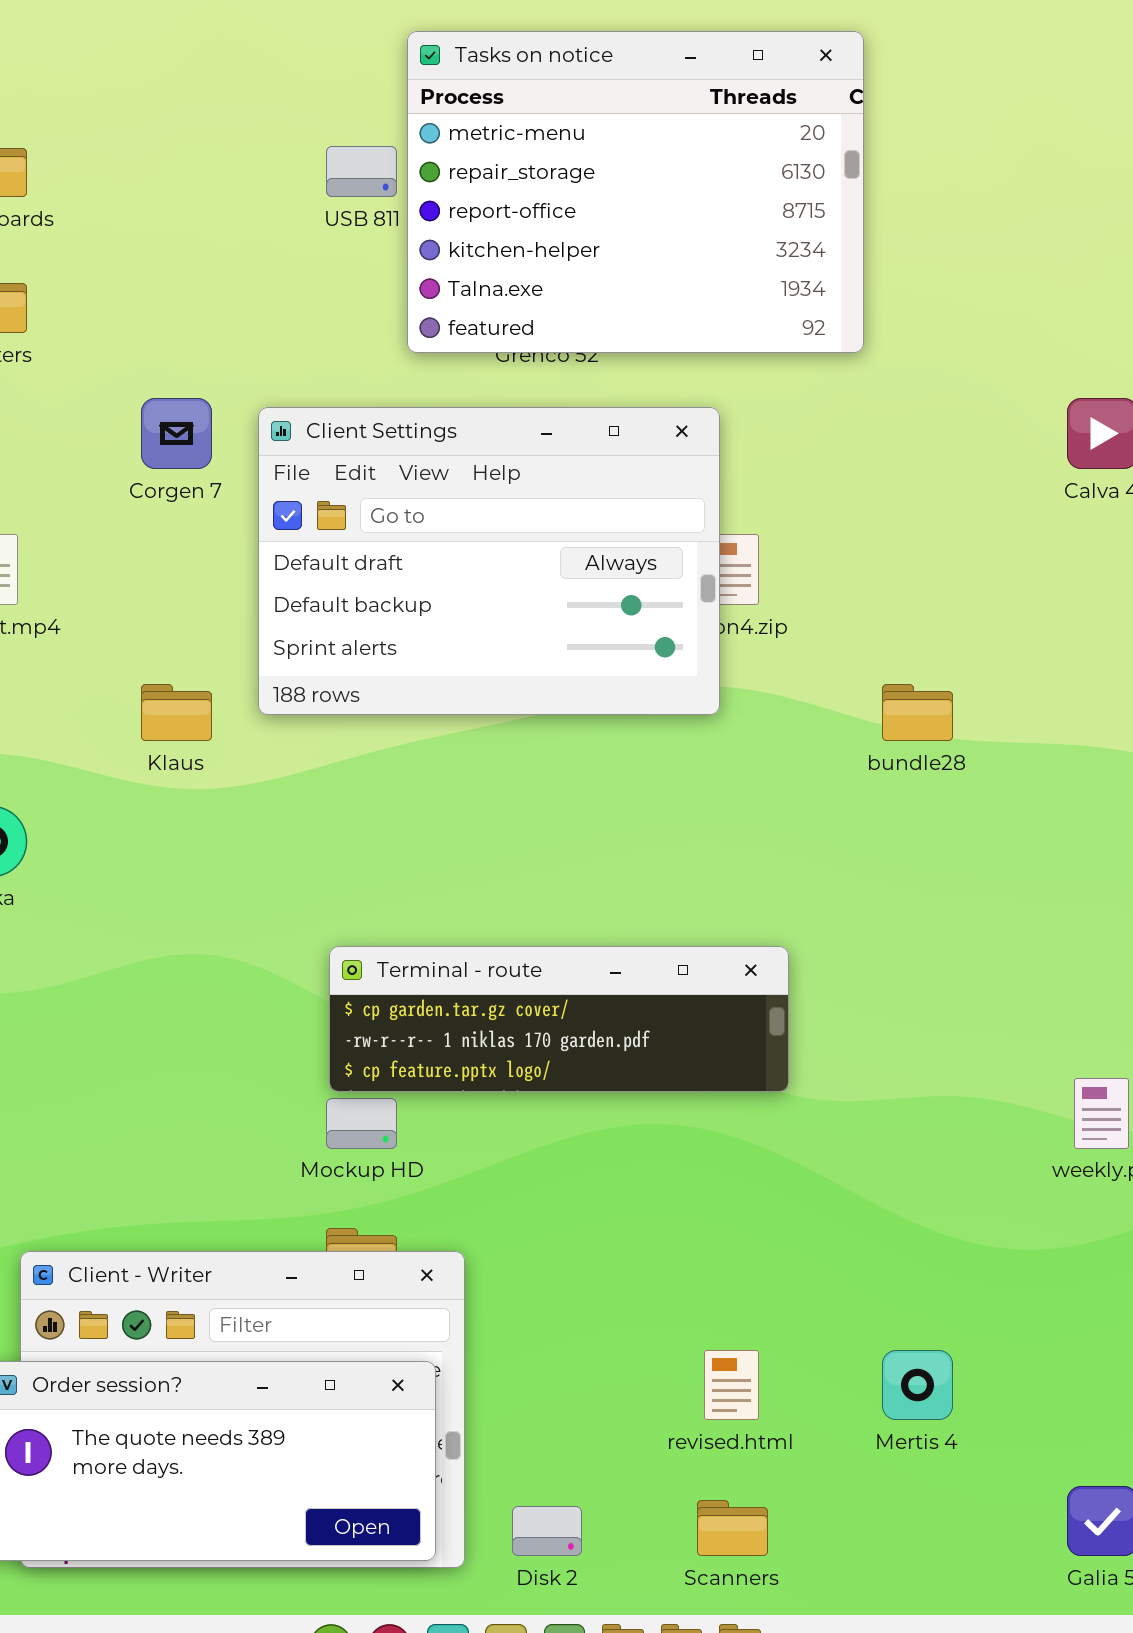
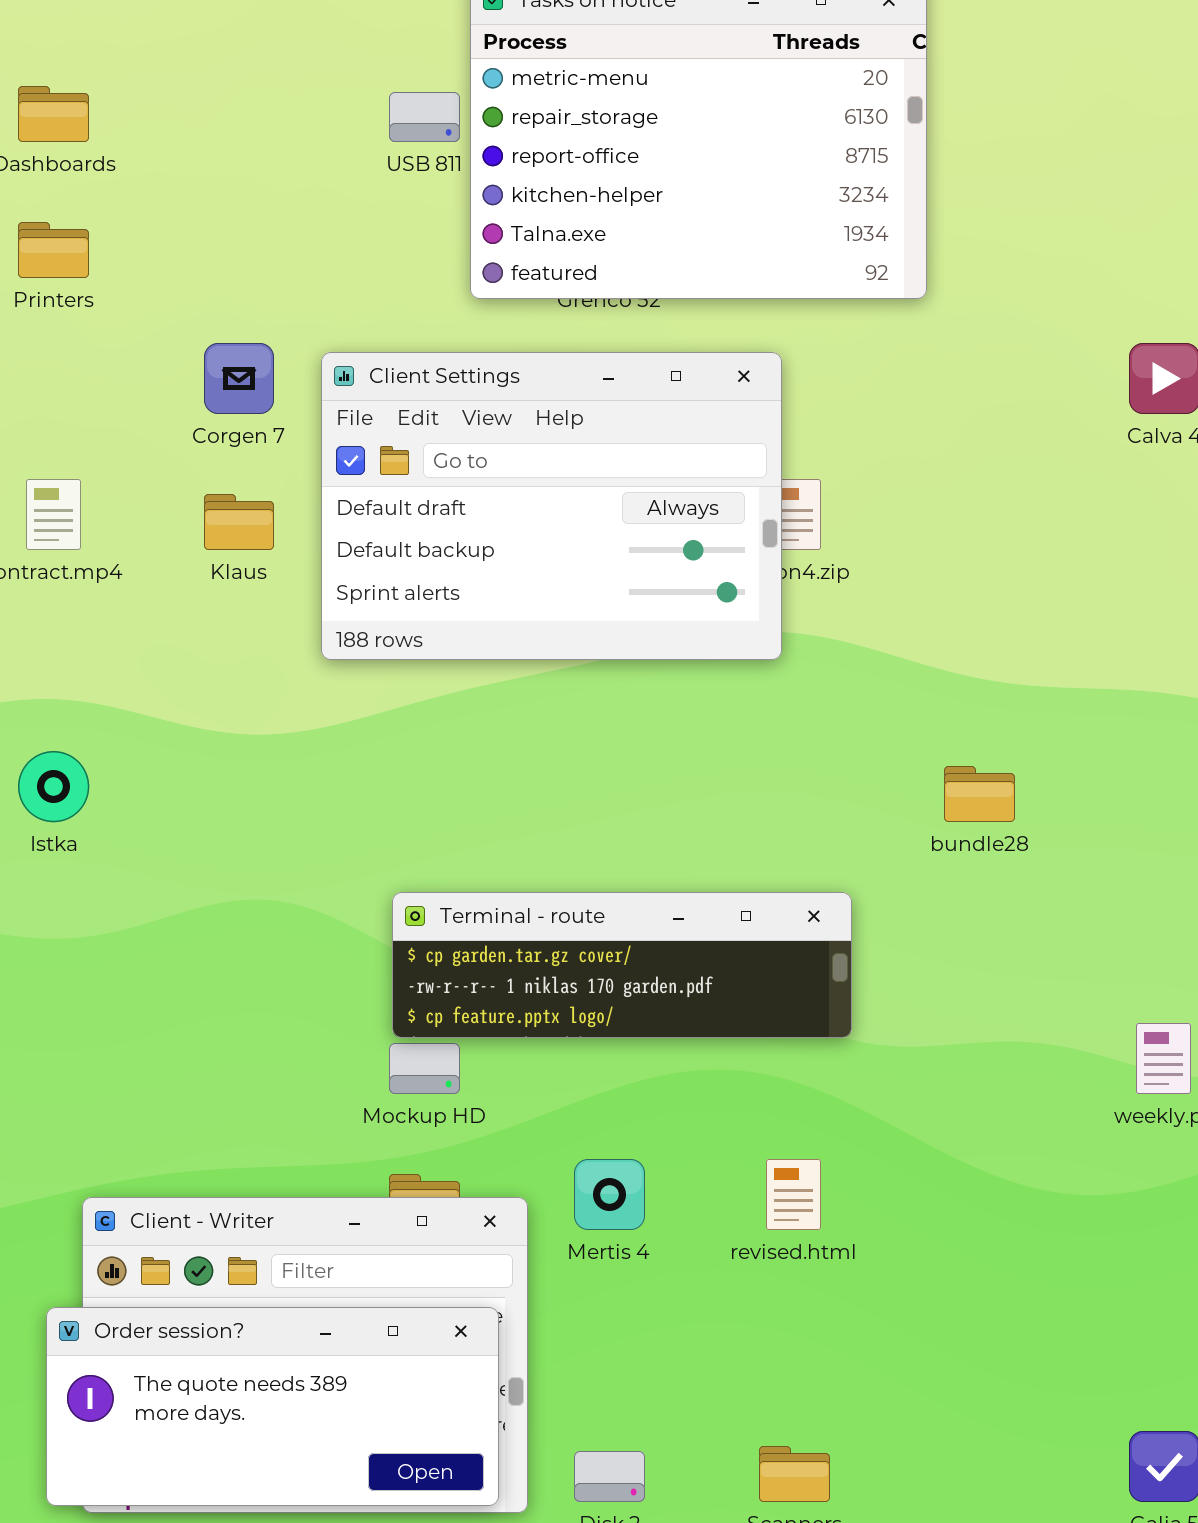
Klaus: [141,684,212,741] -> [204,494,274,550], moved
bundle28: [882,684,953,741] -> [944,766,1015,822], moved
revised.html: [704,1350,759,1420] -> [766,1159,821,1230], moved
Mertis 4: [882,1350,953,1420] -> [574,1159,645,1230], moved

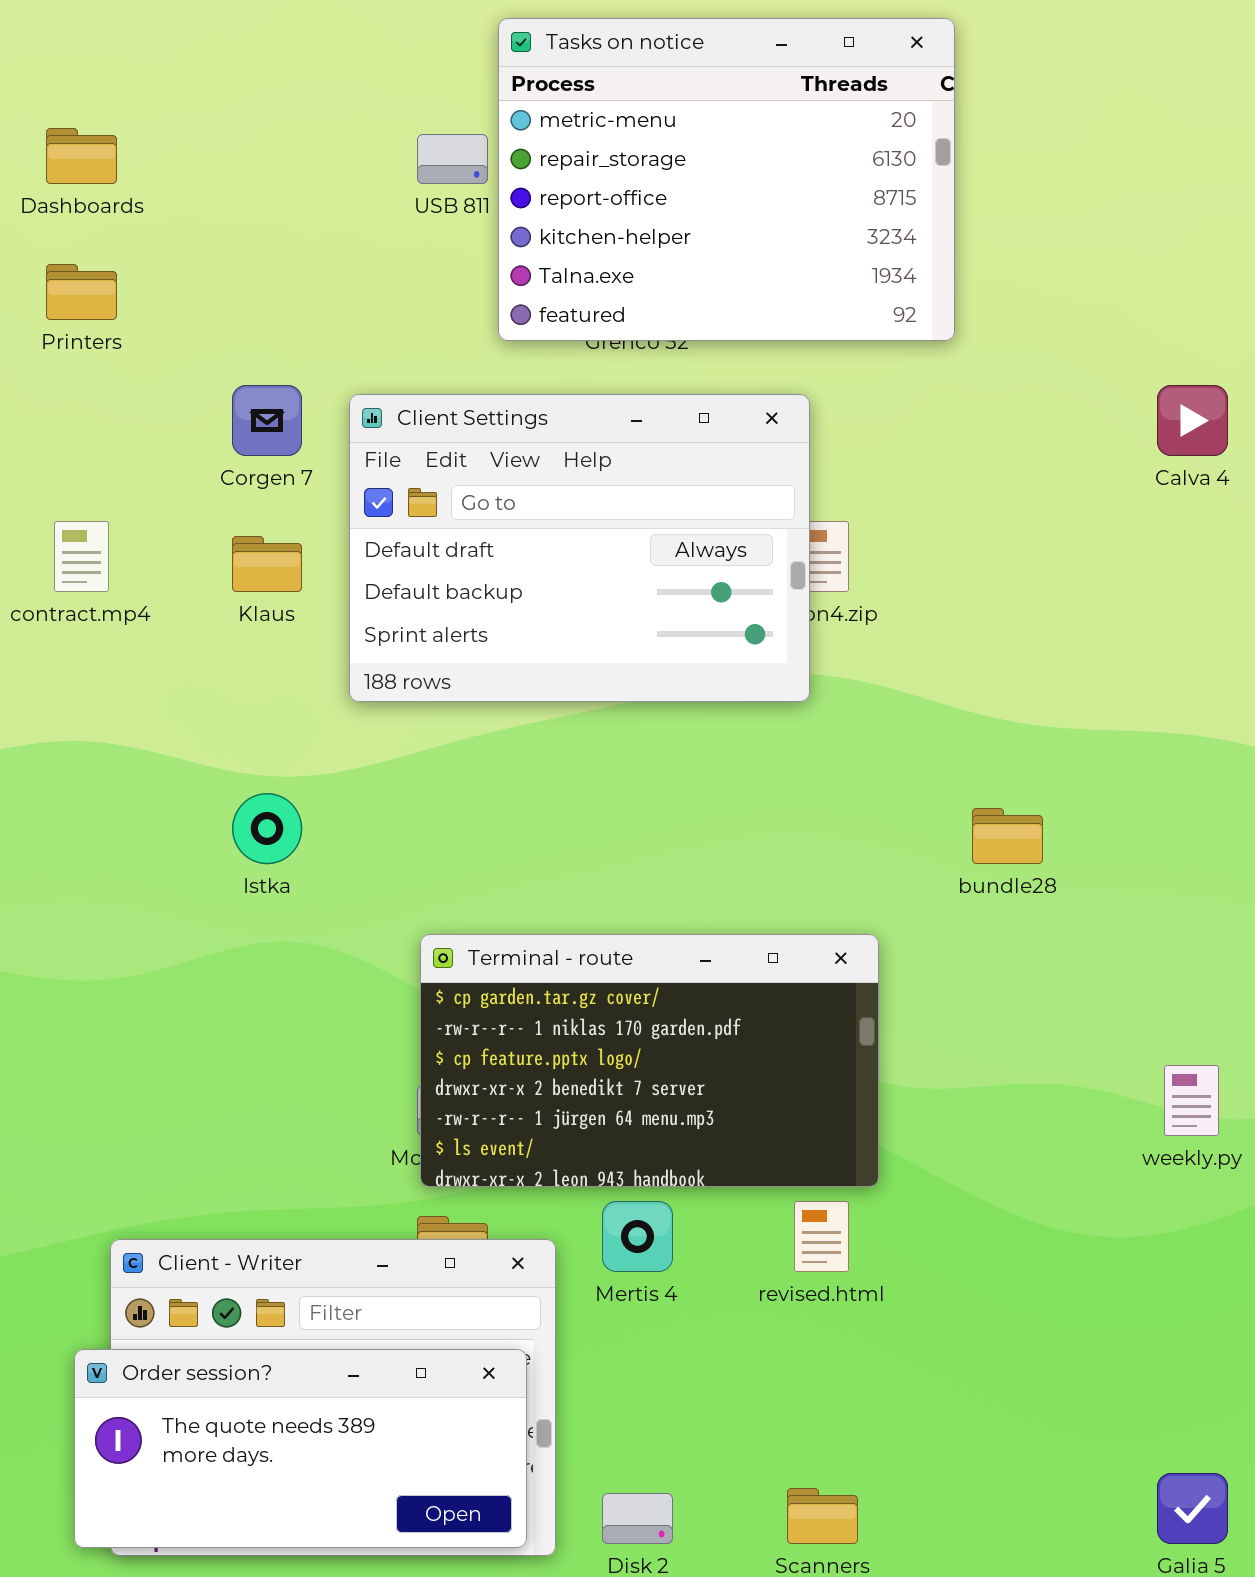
Istka: [18,751,89,822] -> [232,793,302,864], moved
Terminal - route: [392,892,852,1038] -> [420,934,879,1187], resized

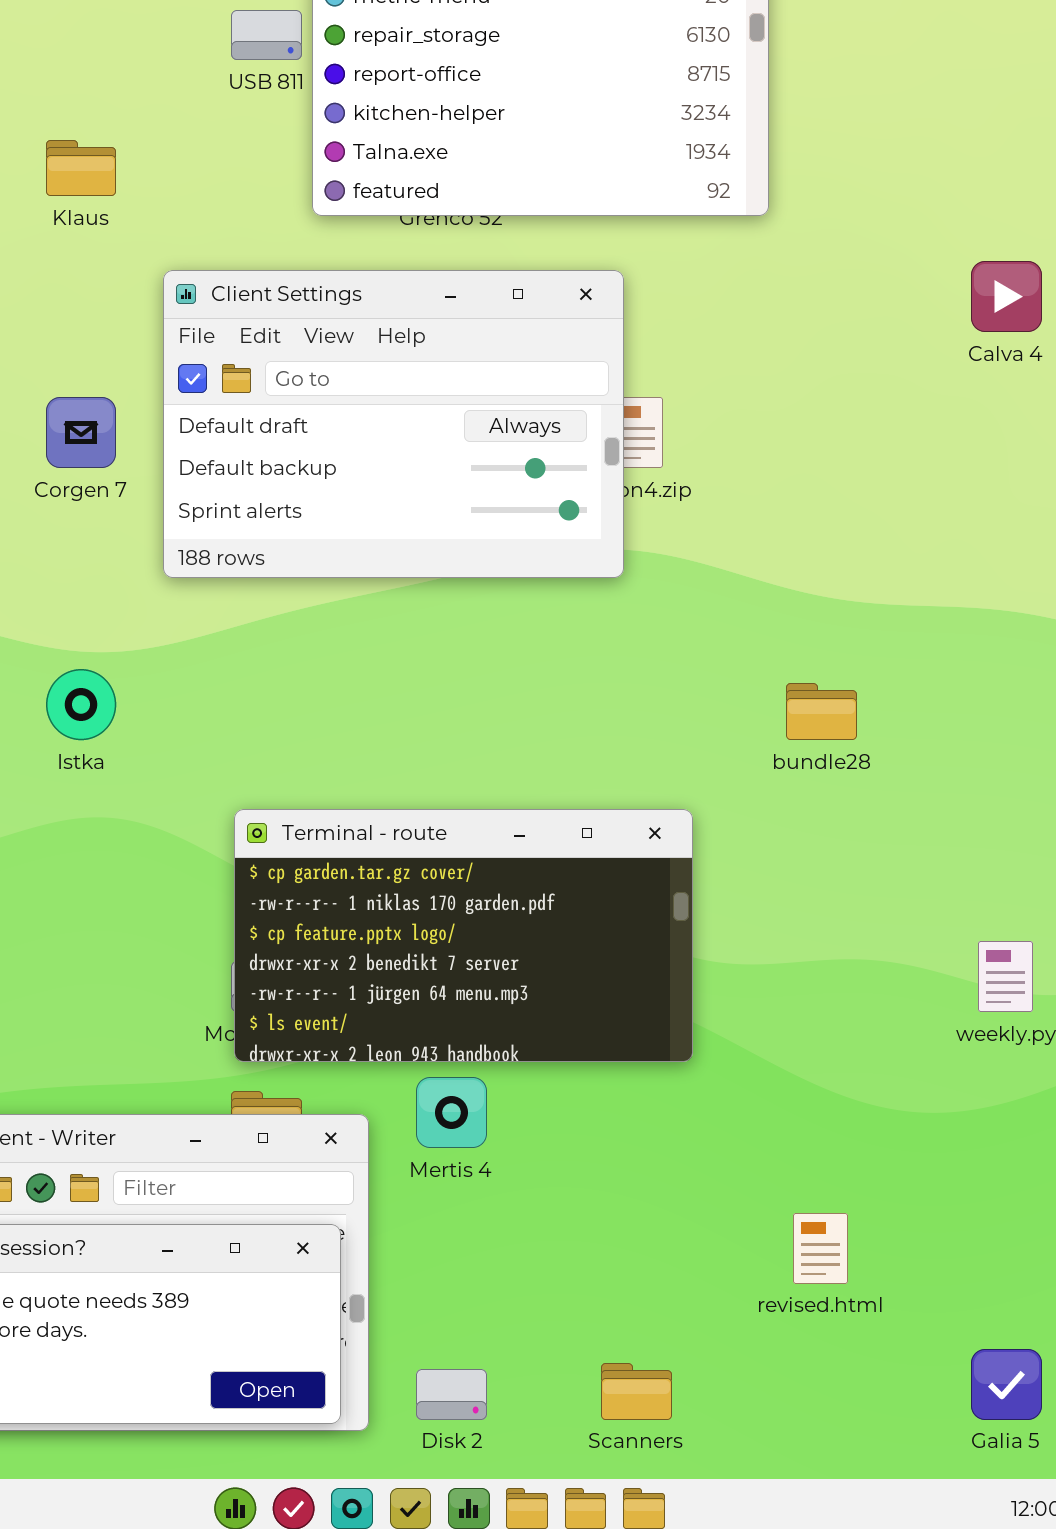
Corgen 7: [232,385,302,456] -> [46,397,116,468], moved
Klaus: [232,536,302,592] -> [46,140,116,196], moved
revised.html: [794,1201,849,1272] -> [793,1213,848,1284], moved

